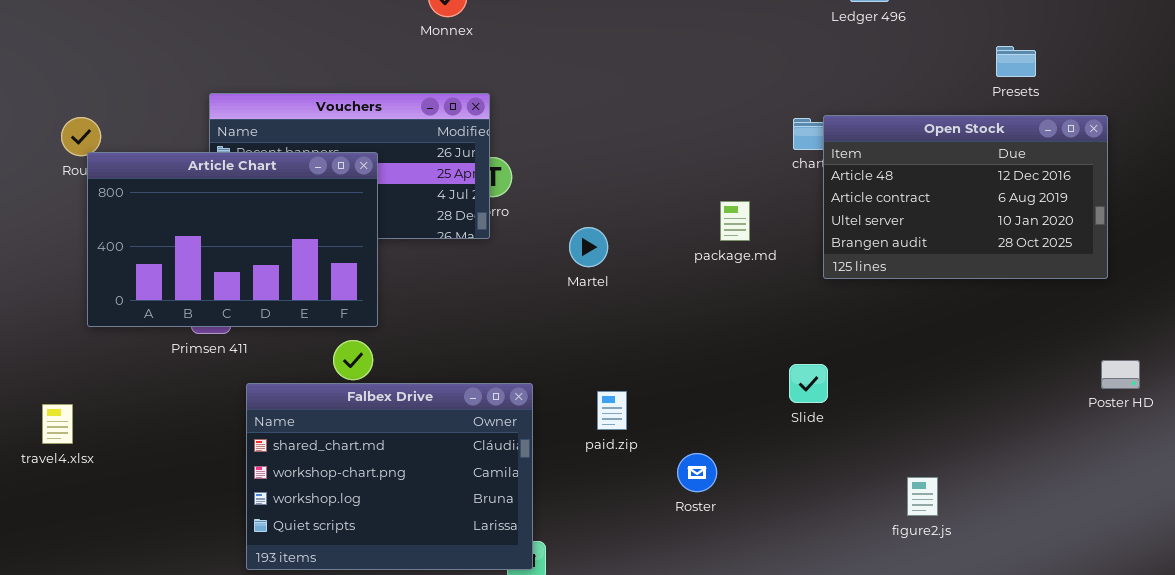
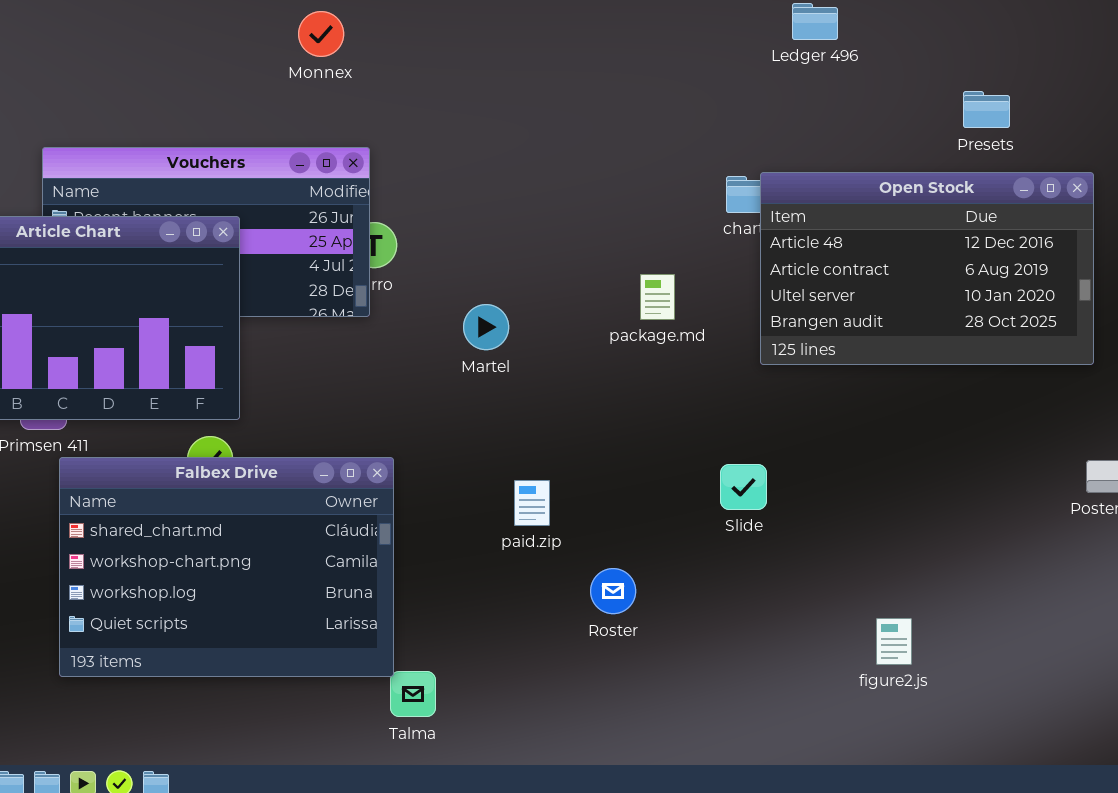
Falbex Drive: [246,383,533,570] -> [59,457,394,677], moved
paid.zip: [597,391,627,430] -> [514,480,550,526], moved
figure2.js: [907,477,938,516] -> [876,618,912,665], moved

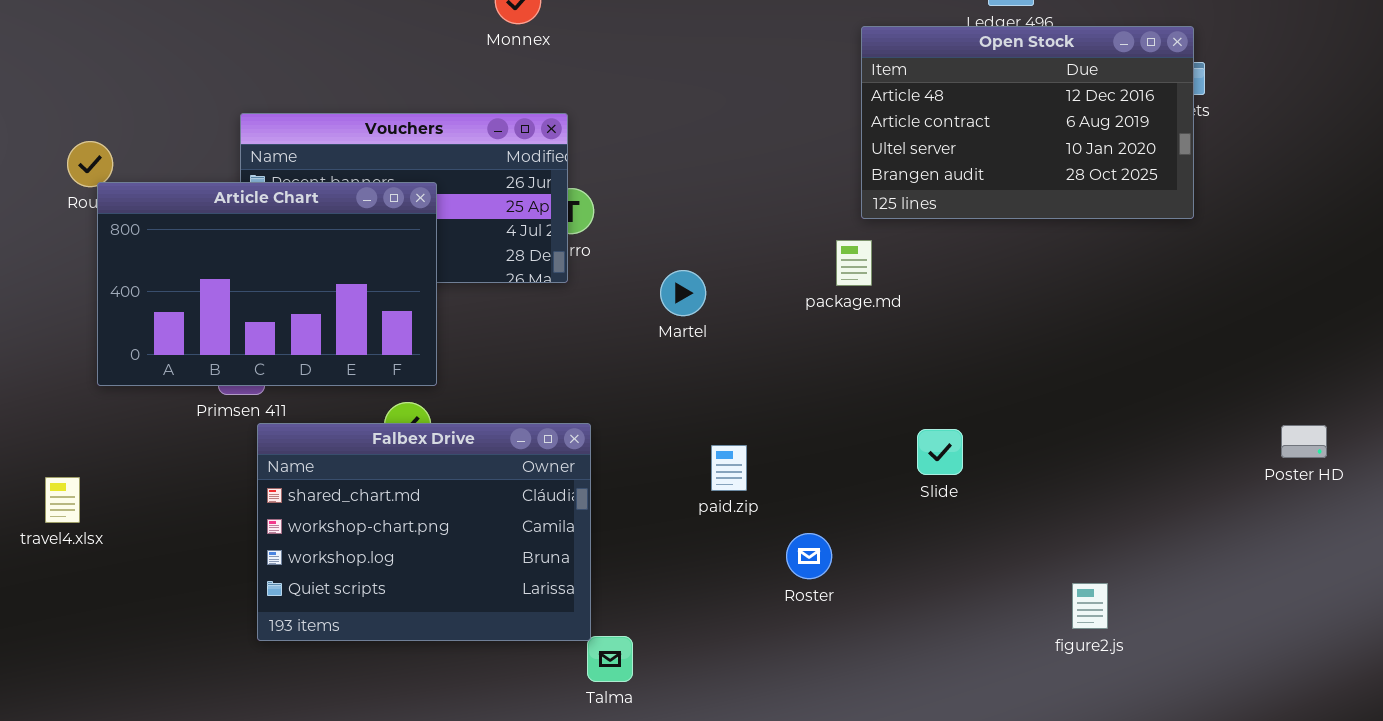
Open Stock: [760,172,1094,365] -> [861,26,1194,219], moved

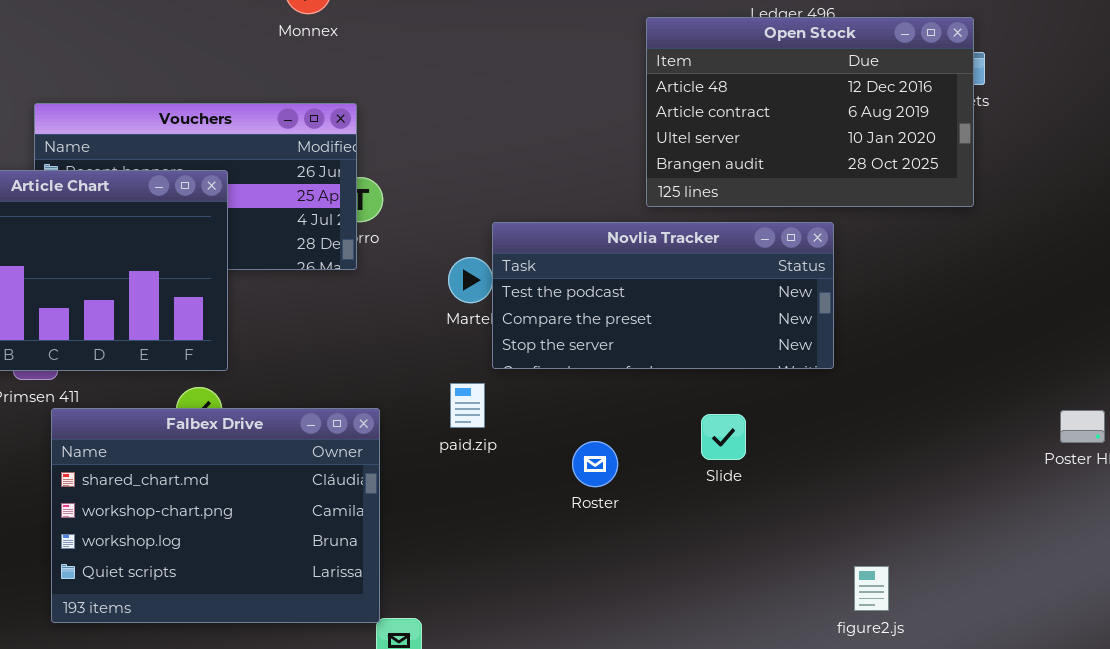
Novlia Tracker: none -> [492,222,834,369], opened
paid.zip: [711,445,747,491] -> [450,383,485,428], moved
Roster: [786,533,832,579] -> [572,441,618,487], moved

